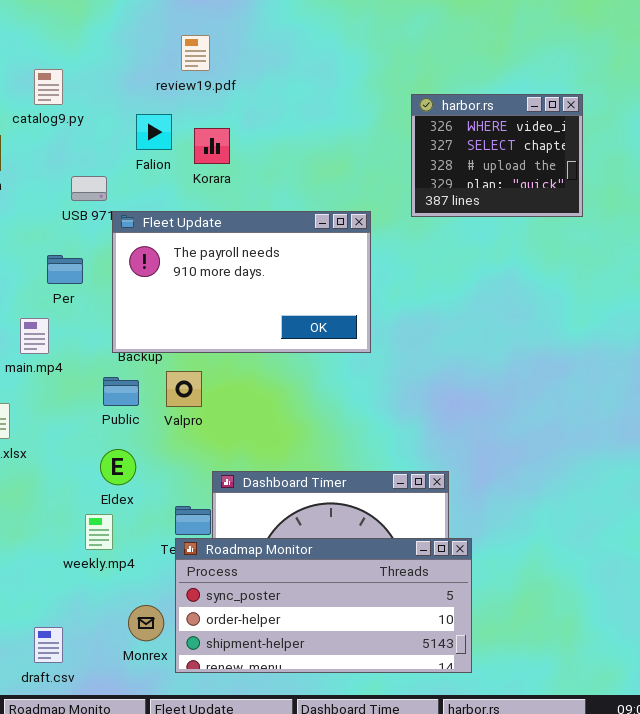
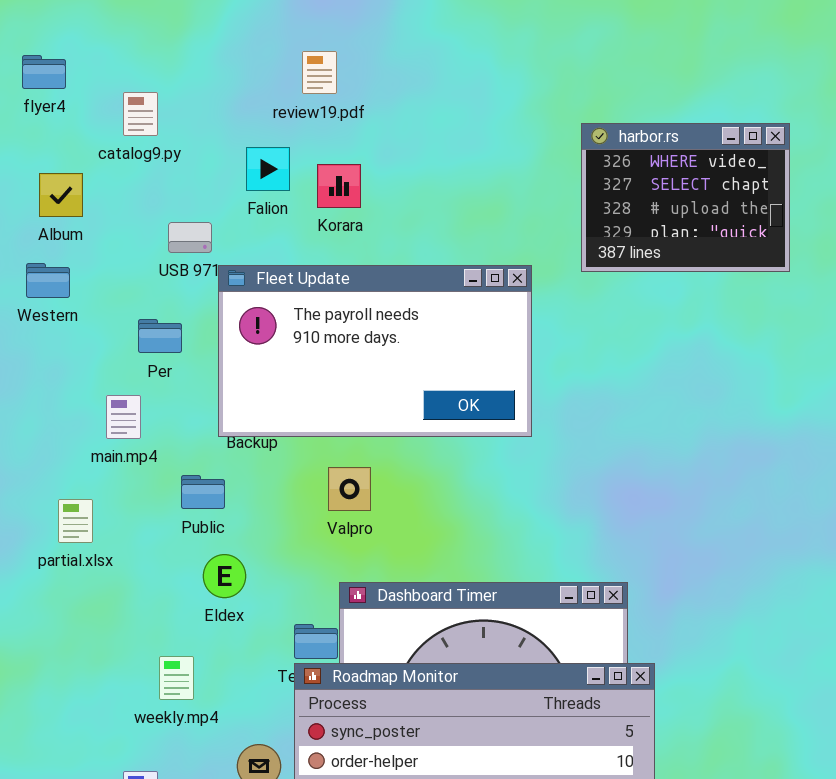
Valpro: [166,371,202,407] -> [328,467,371,511], moved
Public: [103,377,139,406] -> [181,475,225,509], moved
weekly.mp4: [85,514,113,550] -> [159,656,194,700], moved

